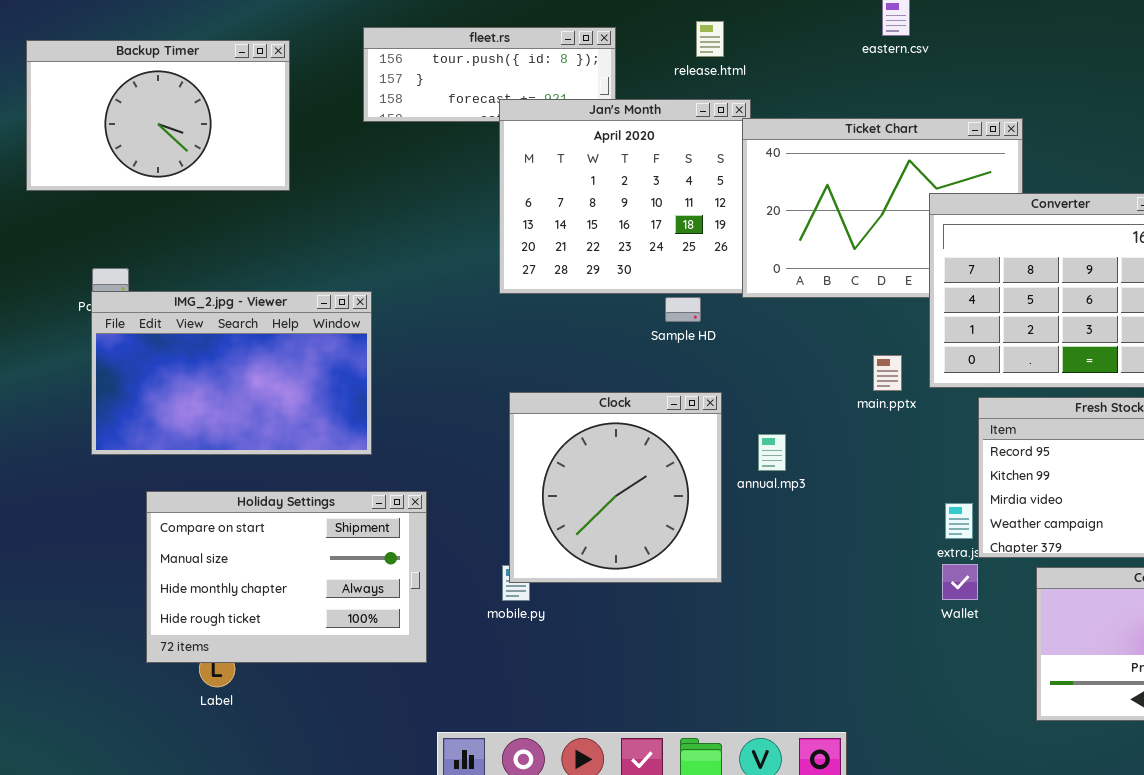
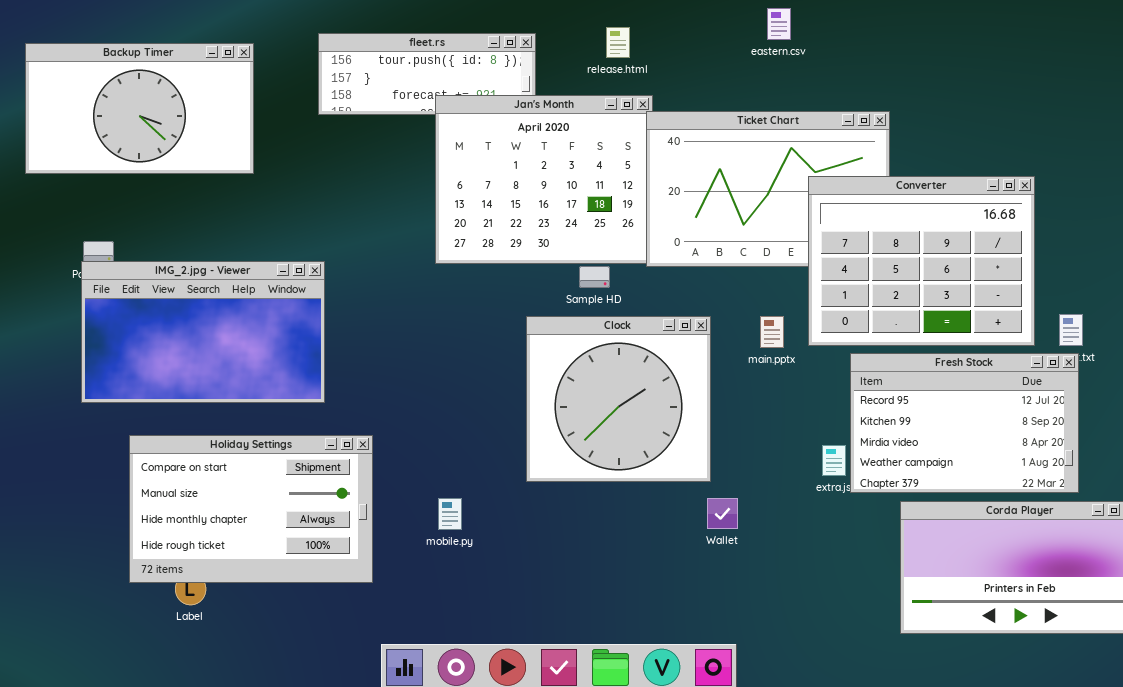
Clock: [509,392,722,583] -> [526,316,711,482], moved
Wallet: [942,564,978,600] -> [707,498,738,529], moved

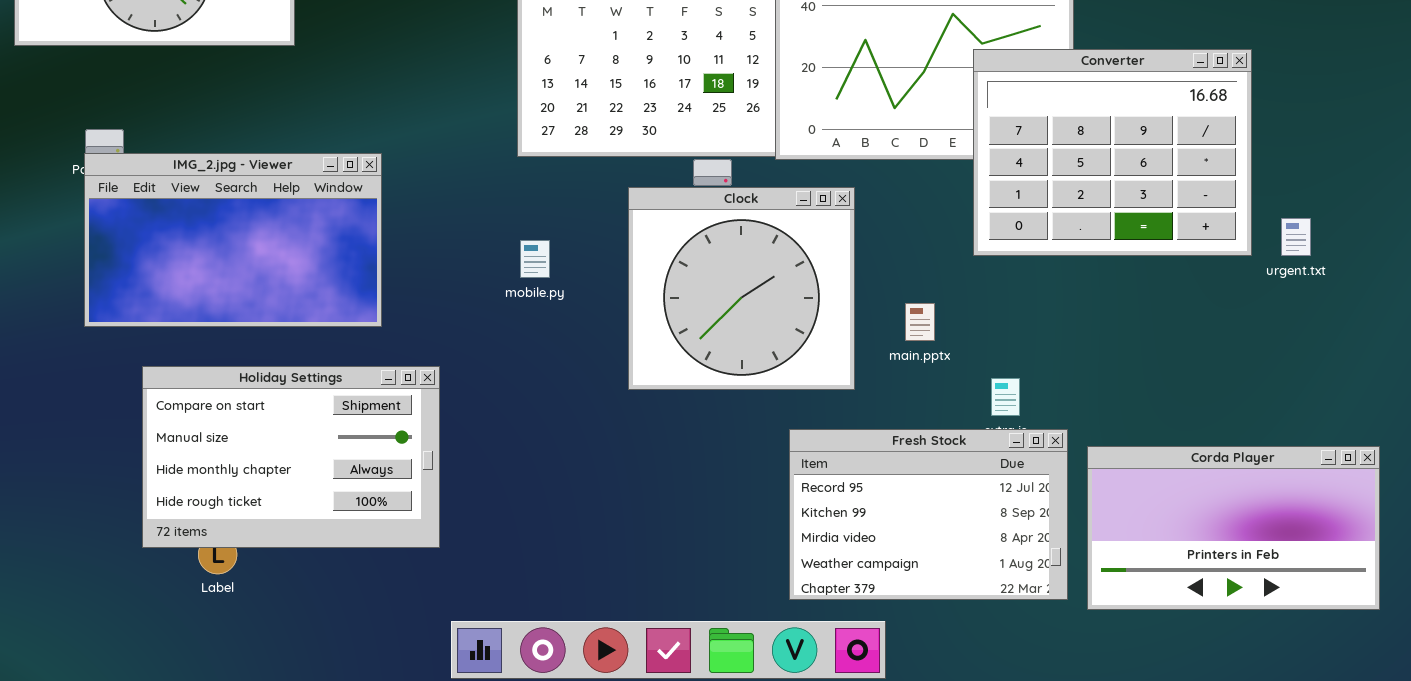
Clock: [526,316,711,482] -> [628,187,855,390], moved
main.pptx: [760,316,784,348] -> [905,303,935,341], moved
Fresh Stock: [850,353,1079,493] -> [789,429,1068,600], moved
mobile.py: [438,498,462,530] -> [520,240,550,278], moved

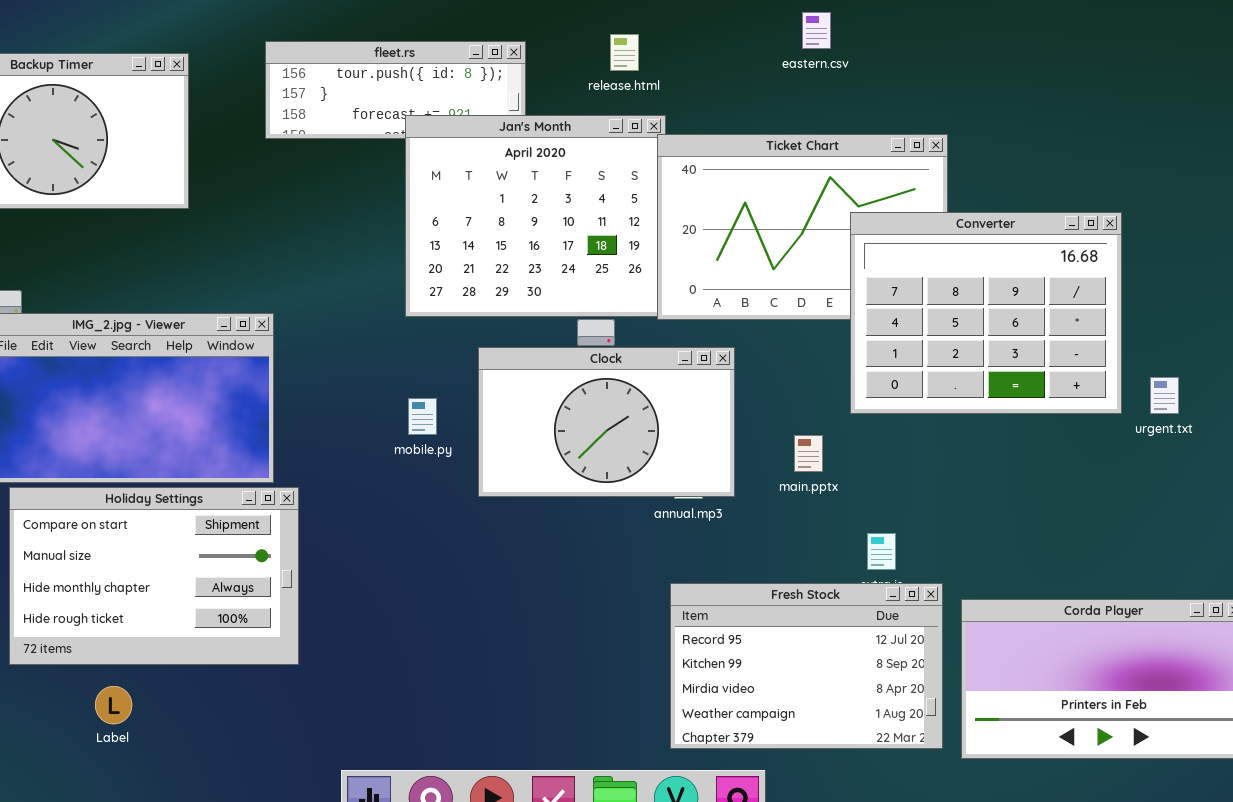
Clock: [628,187,855,390] -> [478,347,735,497], resized
main.pptx: [905,303,935,341] -> [794,435,823,472], moved
Holiday Settings: [142,366,440,548] -> [9,487,299,665], moved

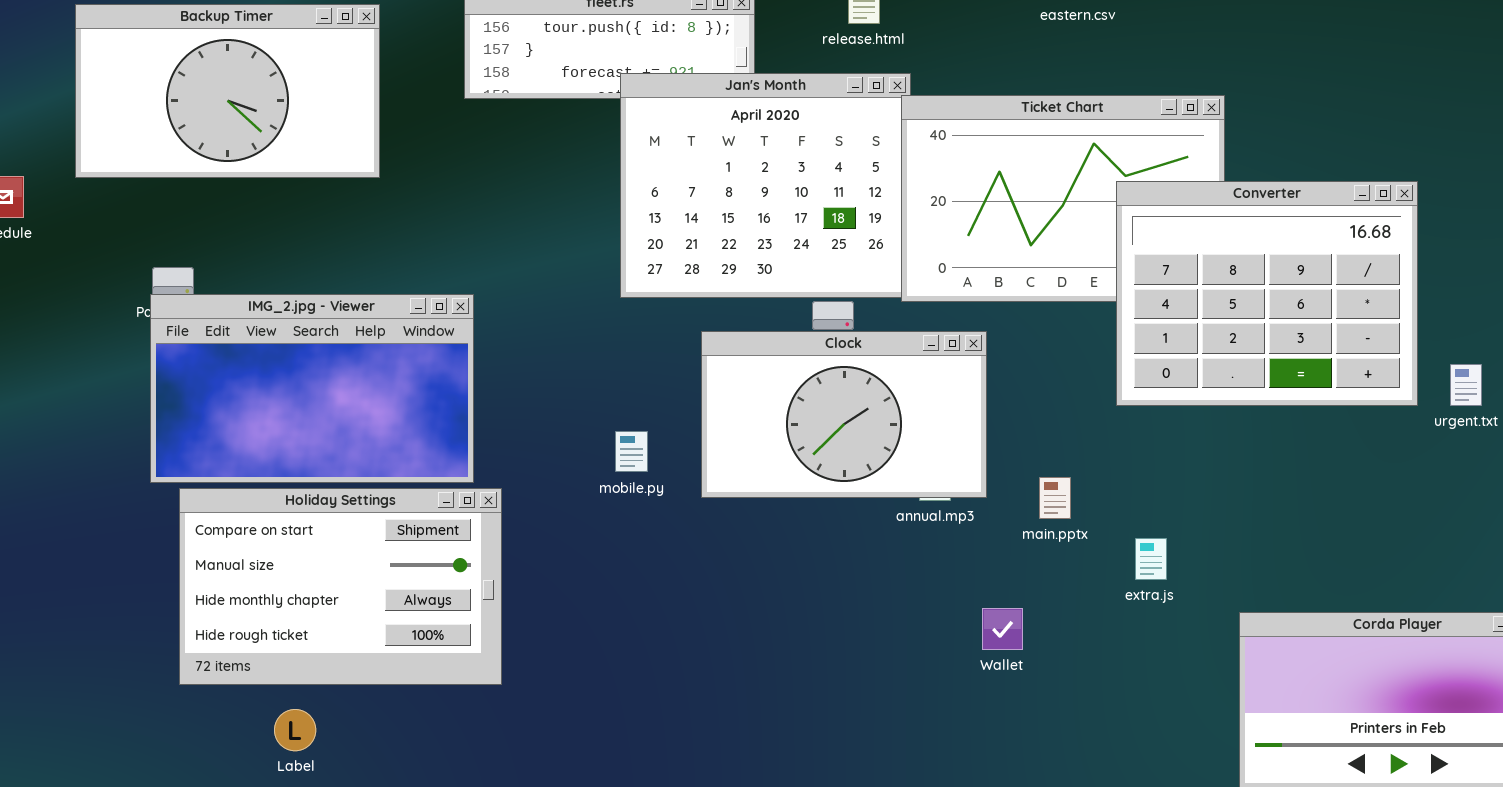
mobile.py: [408,398,437,435] -> [615,431,648,472], moved
main.pptx: [794,435,823,472] -> [1039,477,1071,519], moved
Fresh Stock: [670,583,943,749] -> none, closed

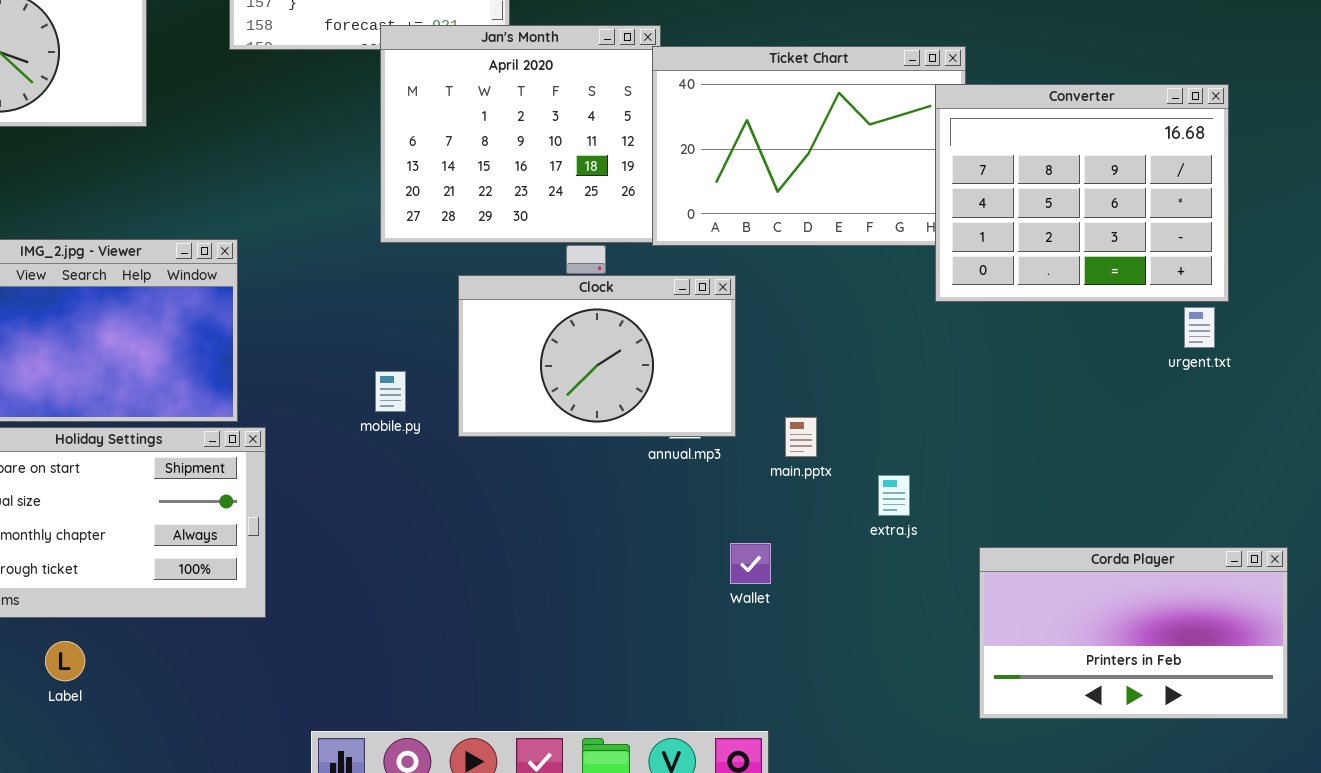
Converter: [1116,181,1418,406] -> [935,84,1229,302], moved

